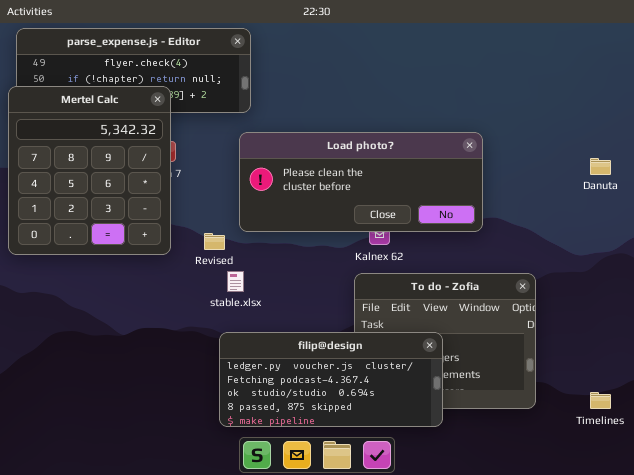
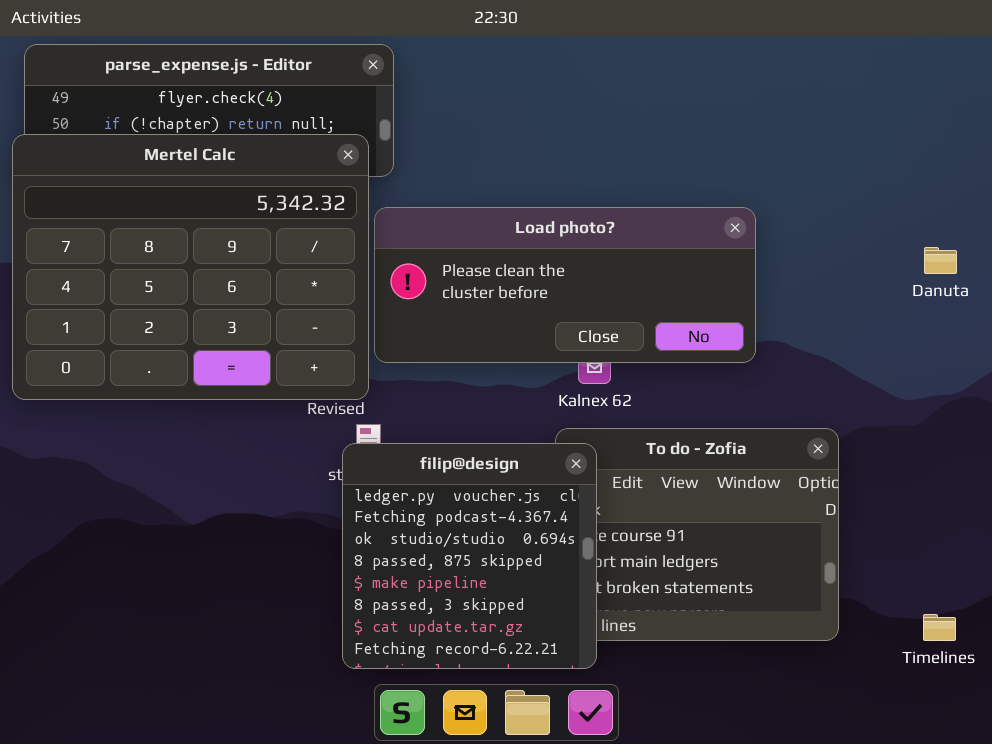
Mertel Calc: [8,86,171,255] -> [12,134,369,400], resized
filip@design: [219,332,443,427] -> [342,443,597,669], resized

